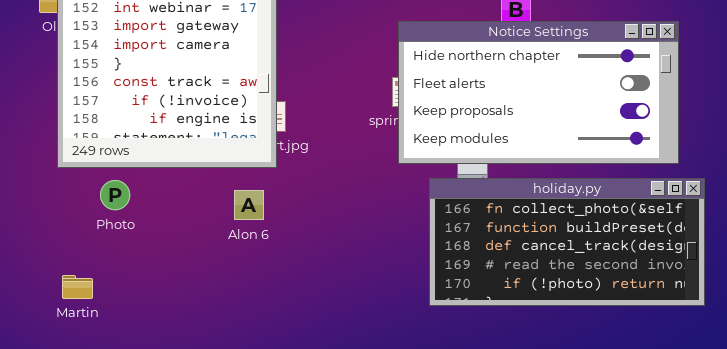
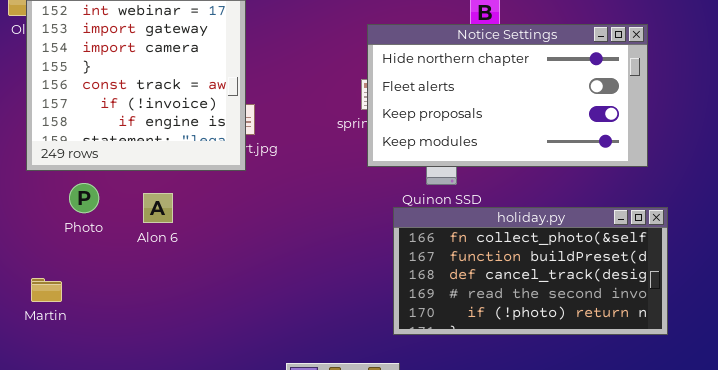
holiday.py: [429,178,705,306] -> [393,207,668,335], moved
Alon 6: [234,190,264,220] -> [143,193,173,223], moved

